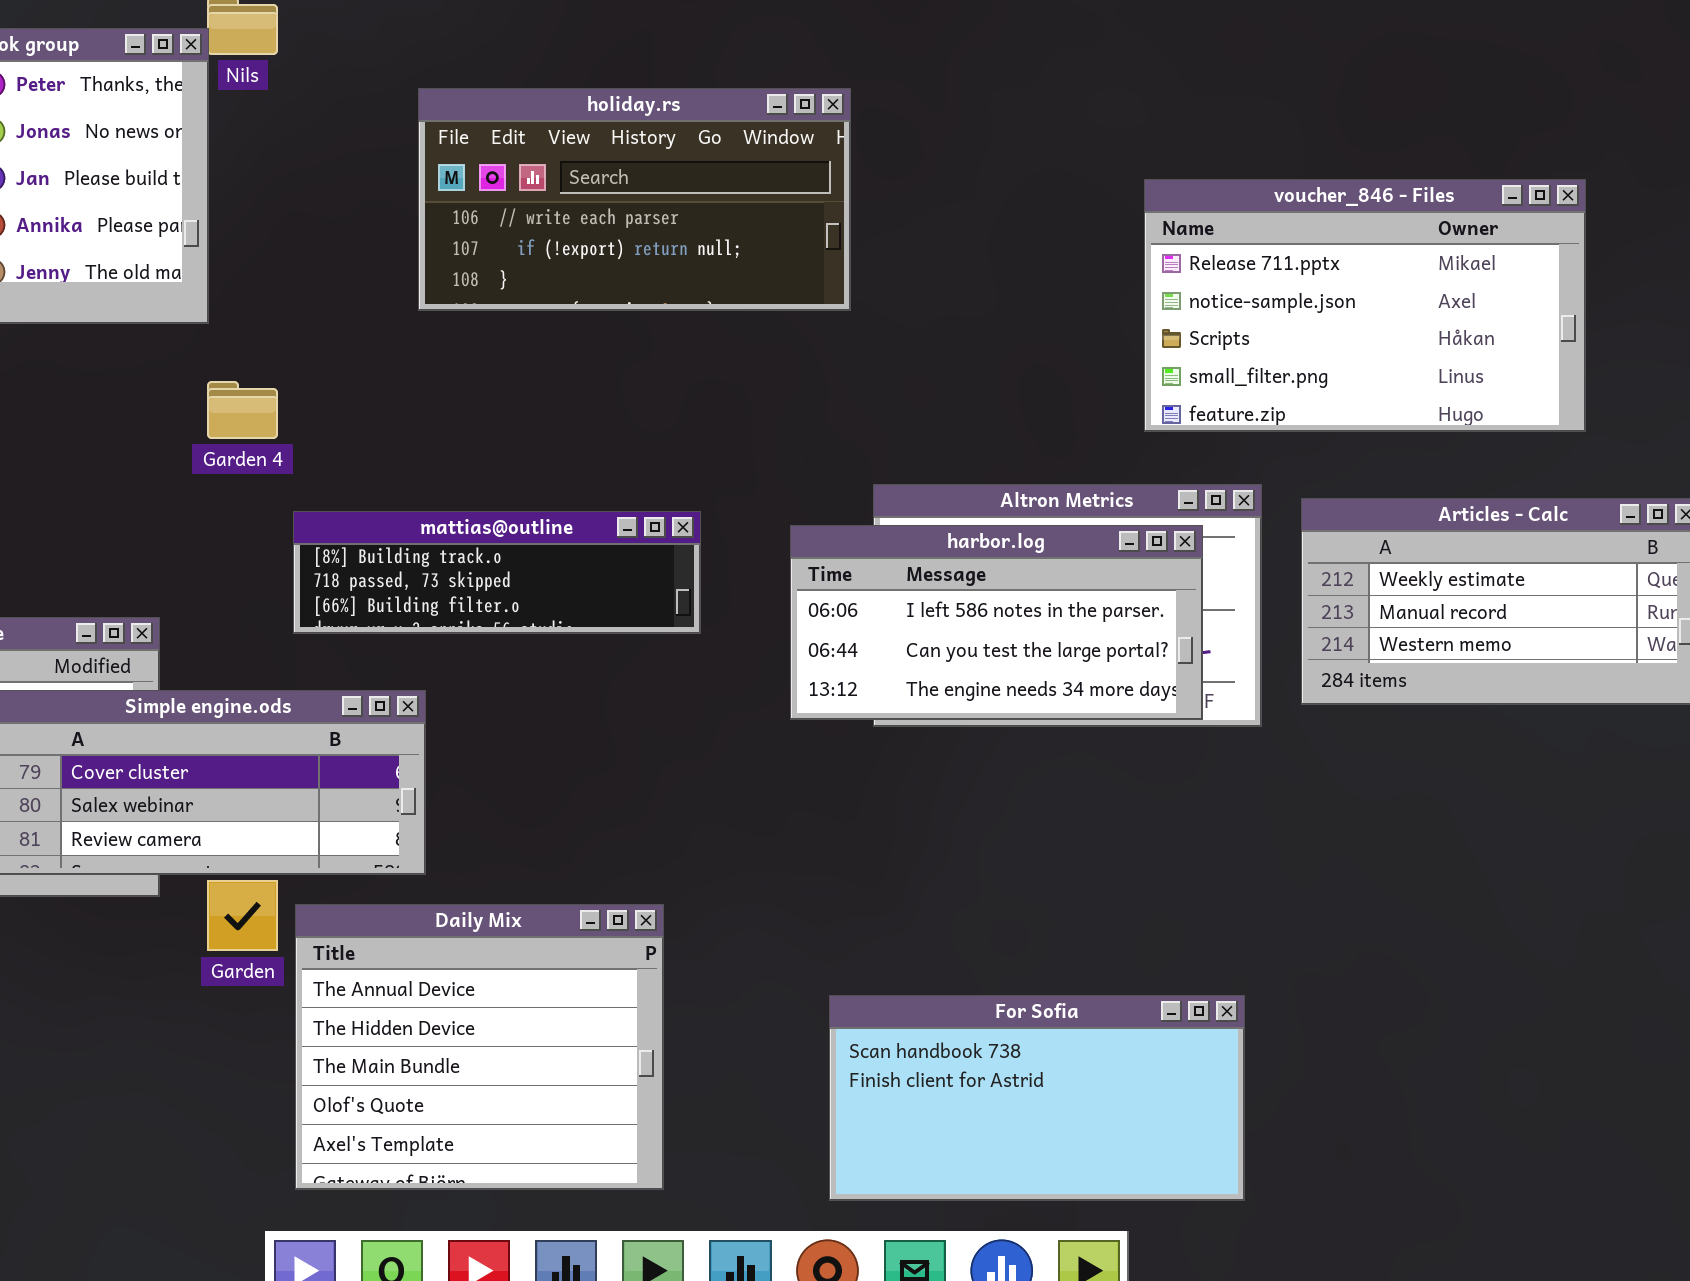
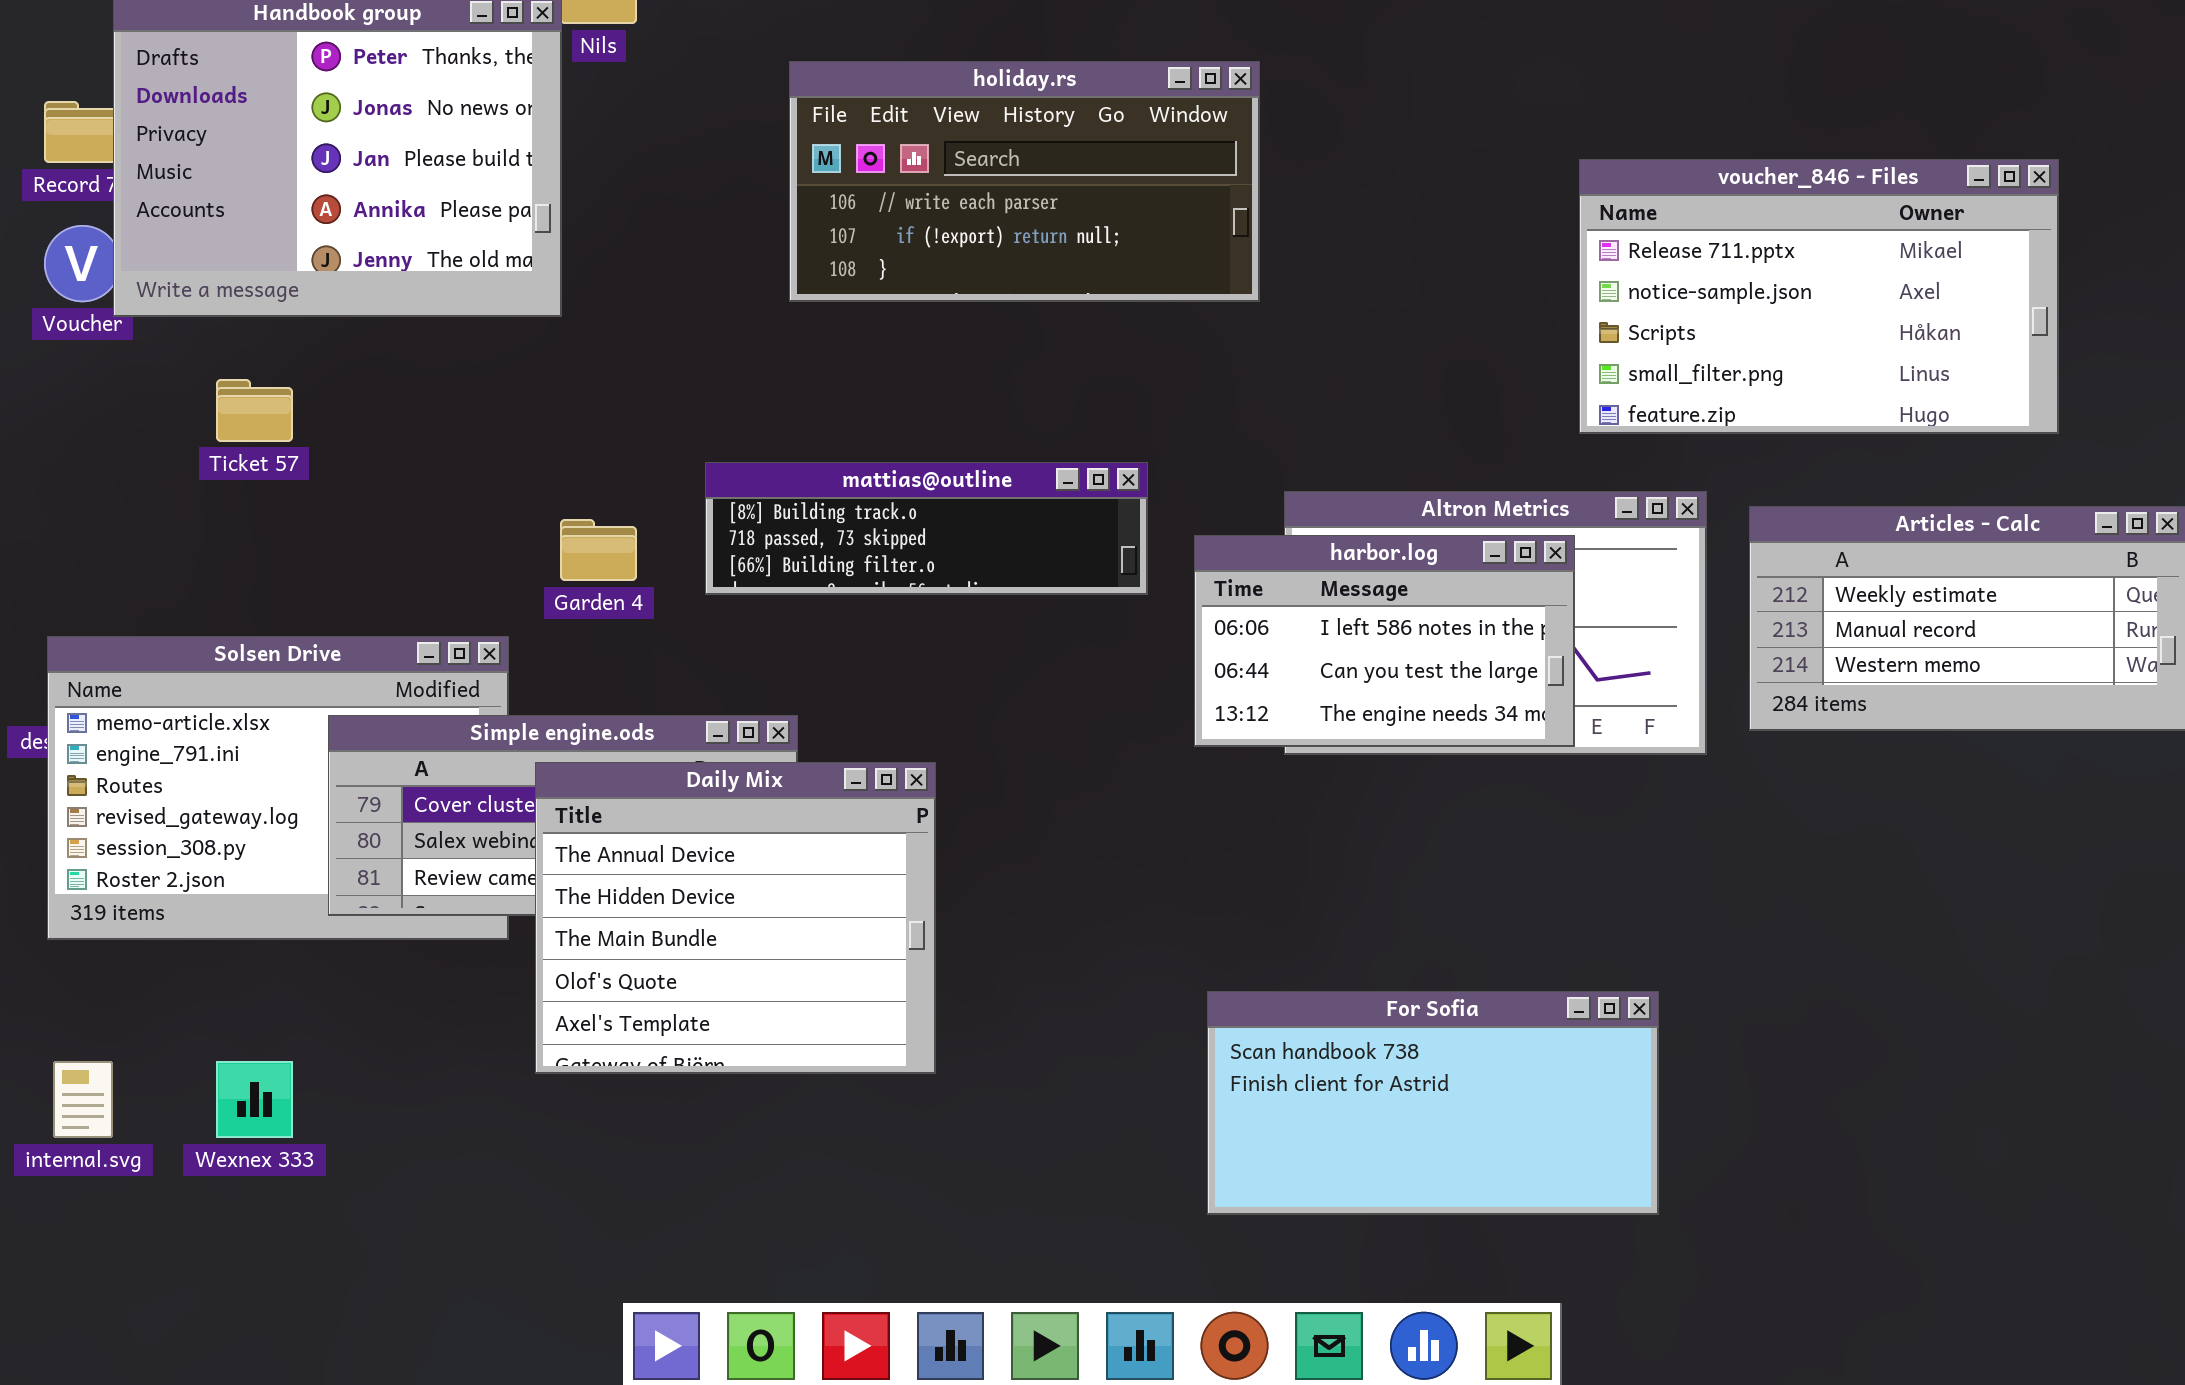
Garden 4: [207,381,278,439] -> [560,519,637,581], moved
mattias@outline: [293,511,701,634] -> [705,462,1148,595], moved
harbor.log: [790,525,1203,720] -> [1194,535,1575,747], resized
Daily Mix: [295,904,664,1190] -> [535,762,936,1074], moved
For Sofia: [829,995,1245,1201] -> [1207,991,1659,1215], moved

